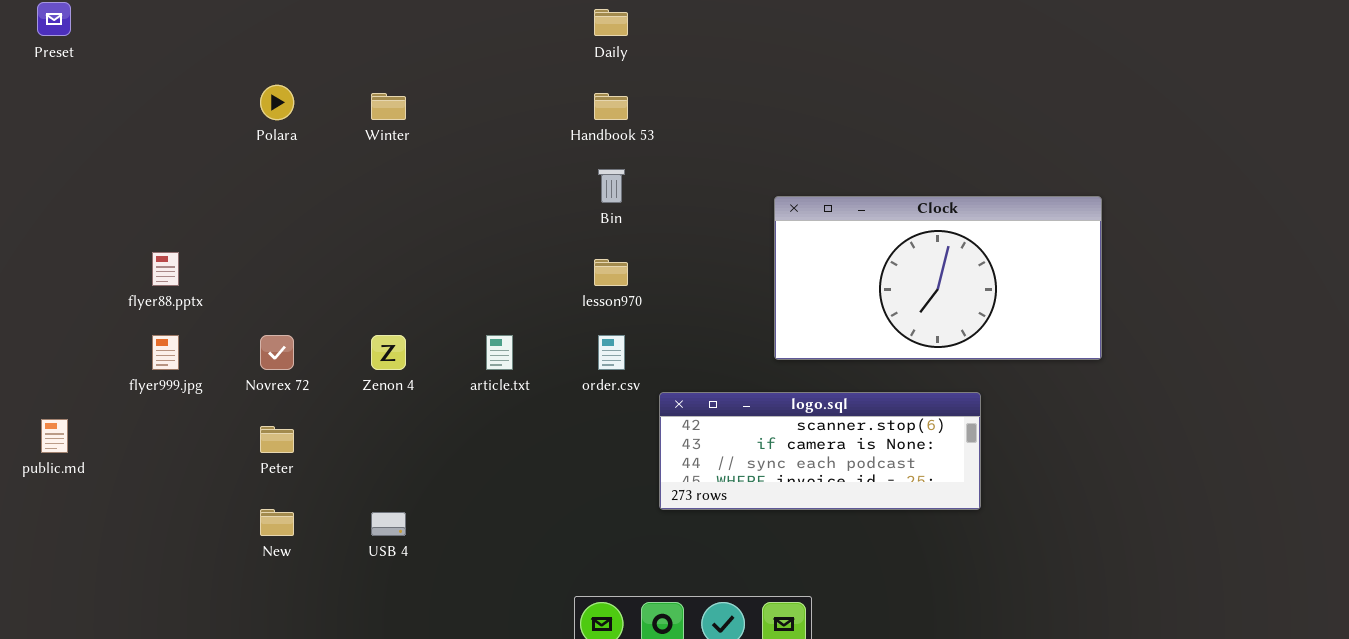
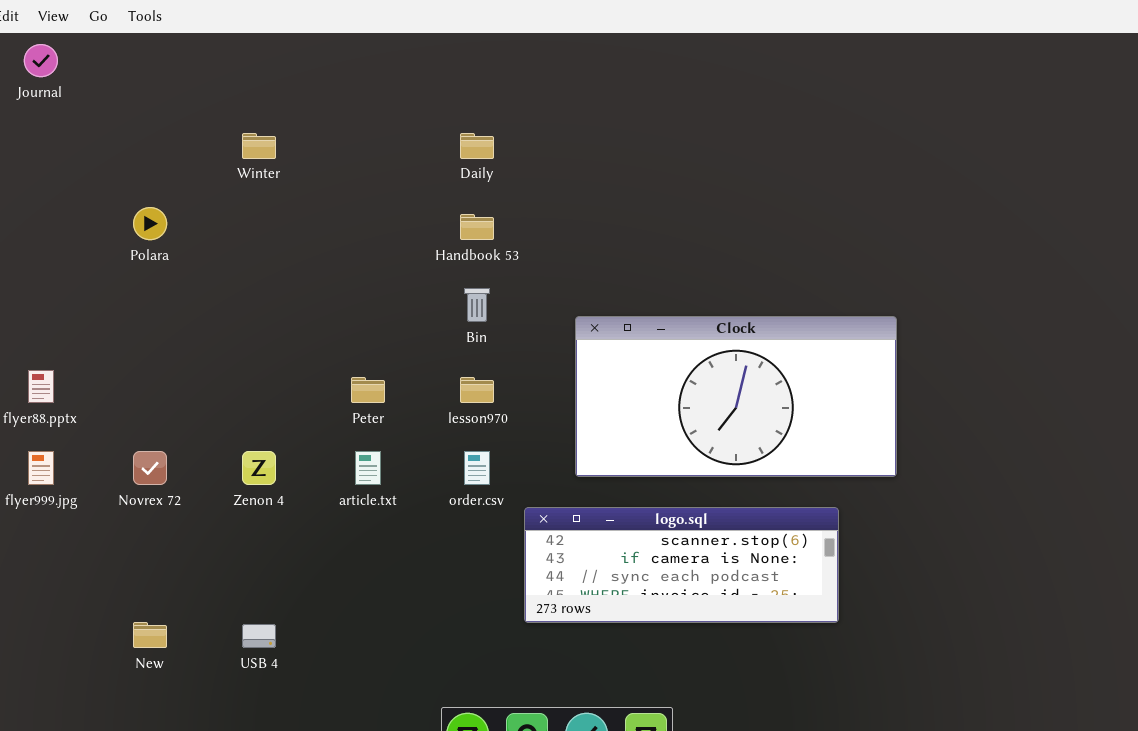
Winter: [371,93,406,120] -> [242,133,276,159], moved
Clock: [774,196,1102,360] -> [575,316,897,477], moved
Peter: [260,426,294,453] -> [351,377,385,403], moved

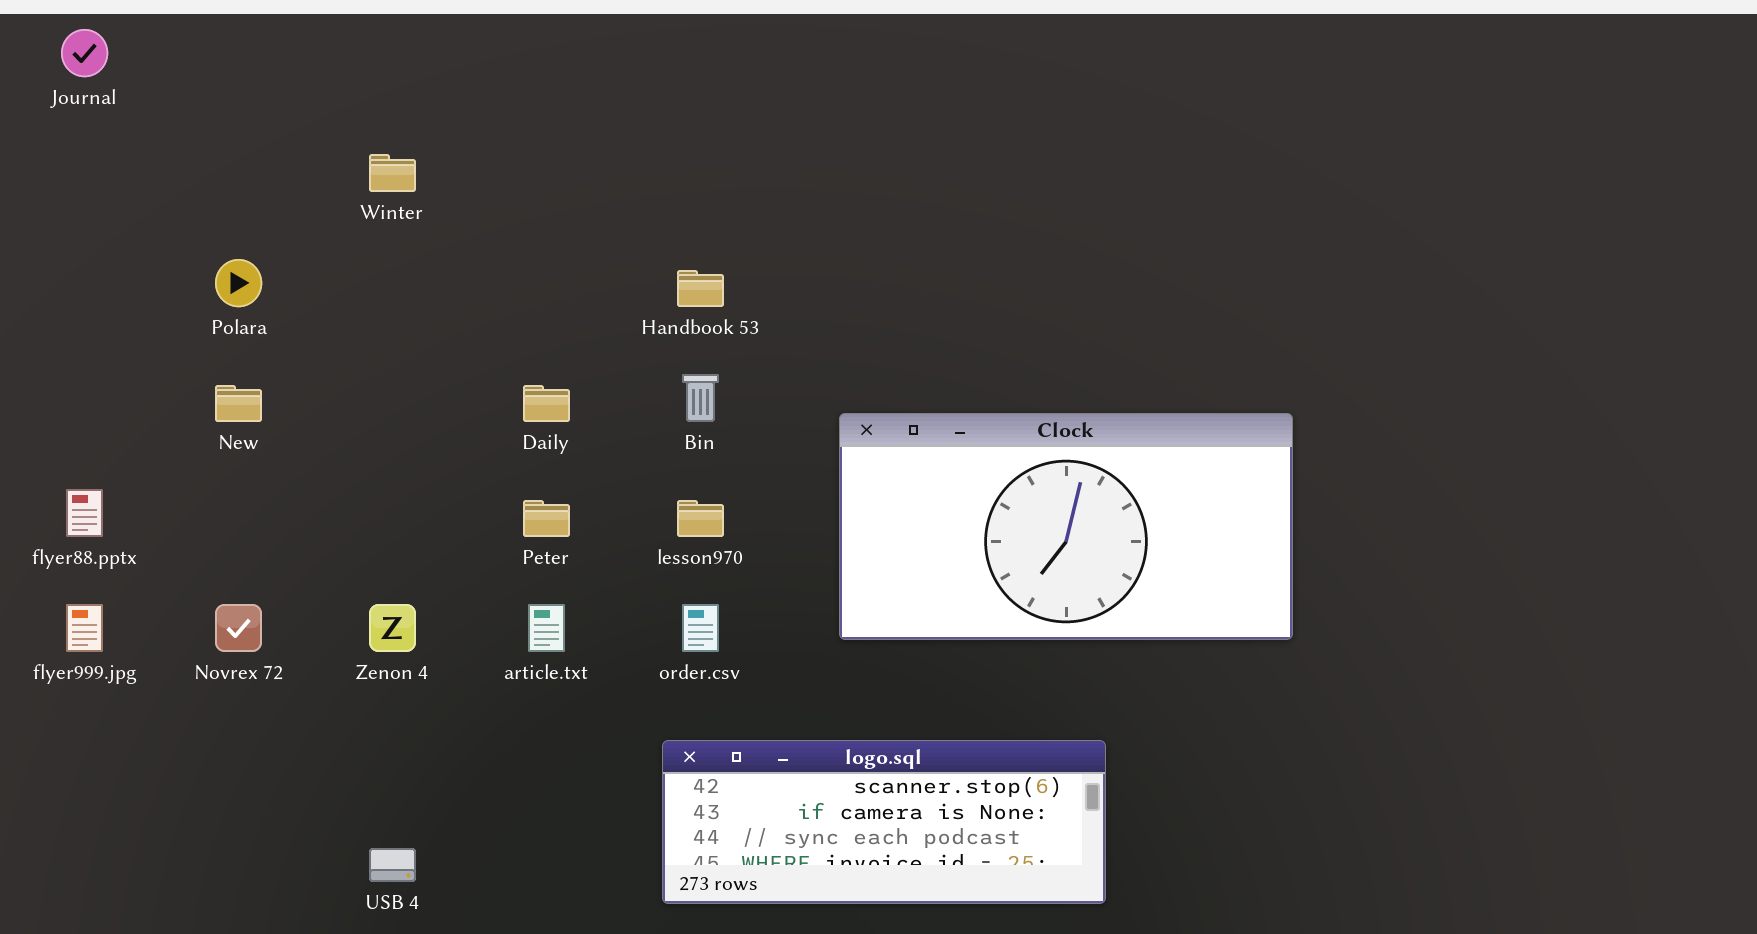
Daily: [460,133,494,159] -> [523,385,570,422], moved
logo.sql: [524,507,839,623] -> [662,740,1106,904], moved
New: [133,622,167,648] -> [215,385,262,422], moved

